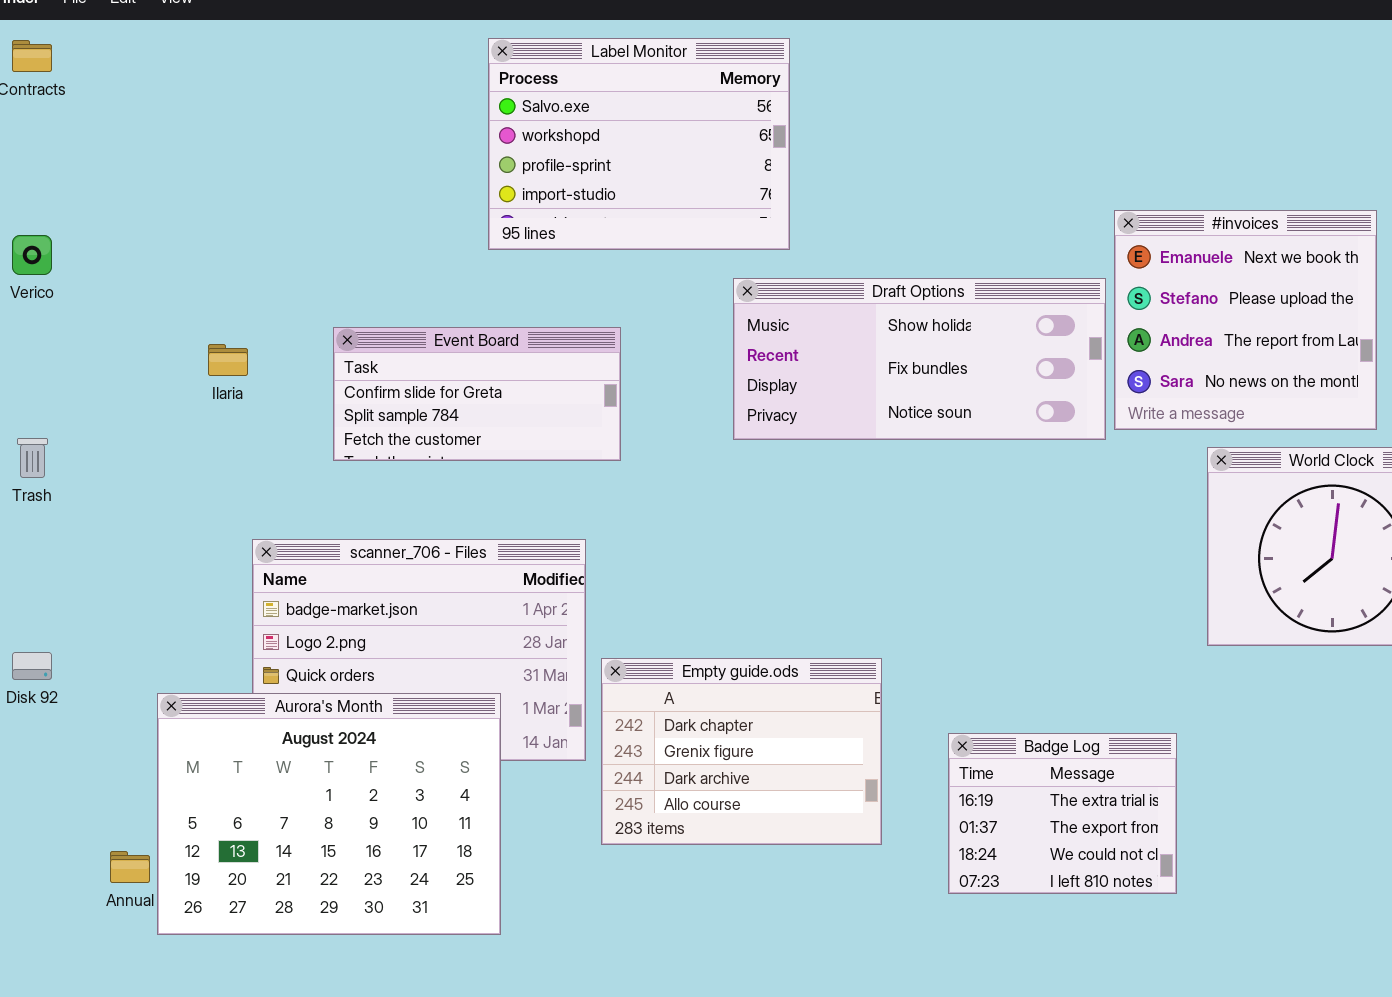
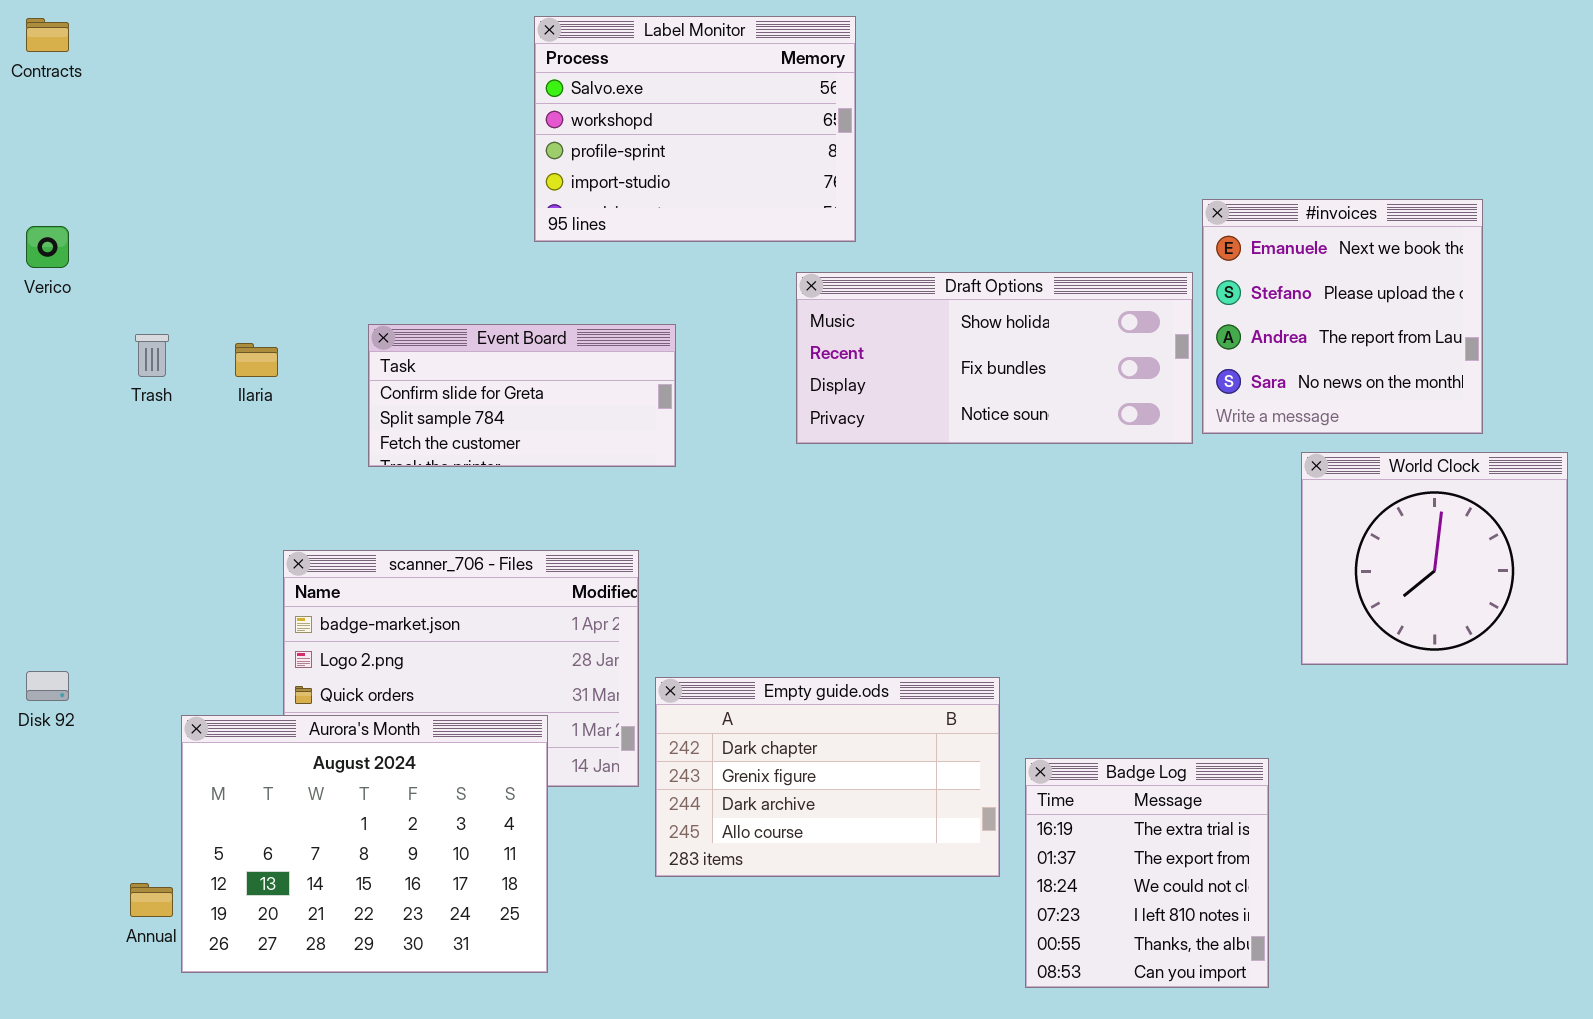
Trash: [17,438,48,478] -> [135,334,169,377], moved
Empty guide.ods: [601,658,882,845] -> [655,677,1000,877], resized
Badge Log: [948,733,1177,894] -> [1025,758,1269,988], resized

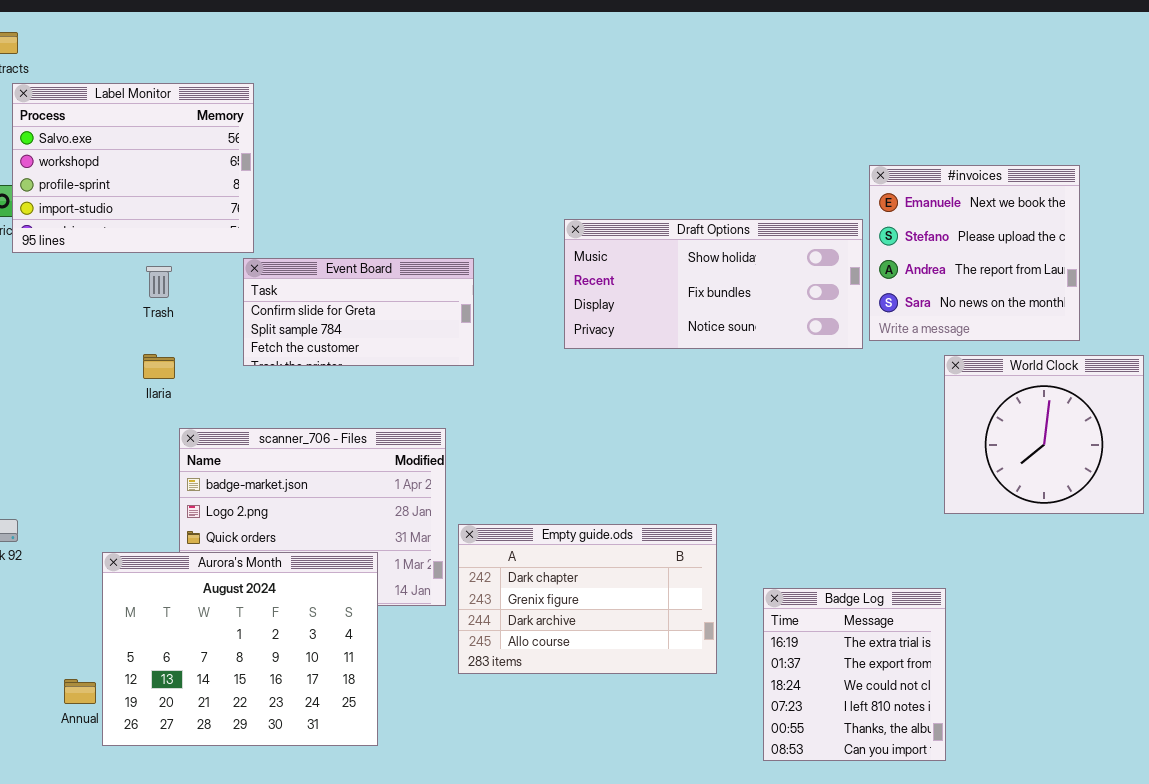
Label Monitor: [534,16,856,242] -> [12,83,254,253], moved
Trash: [135,334,169,377] -> [146,266,172,298], moved
Ilaria: [235,343,278,377] -> [143,354,175,379], moved
Badge Log: [1025,758,1269,988] -> [763,588,946,761], moved

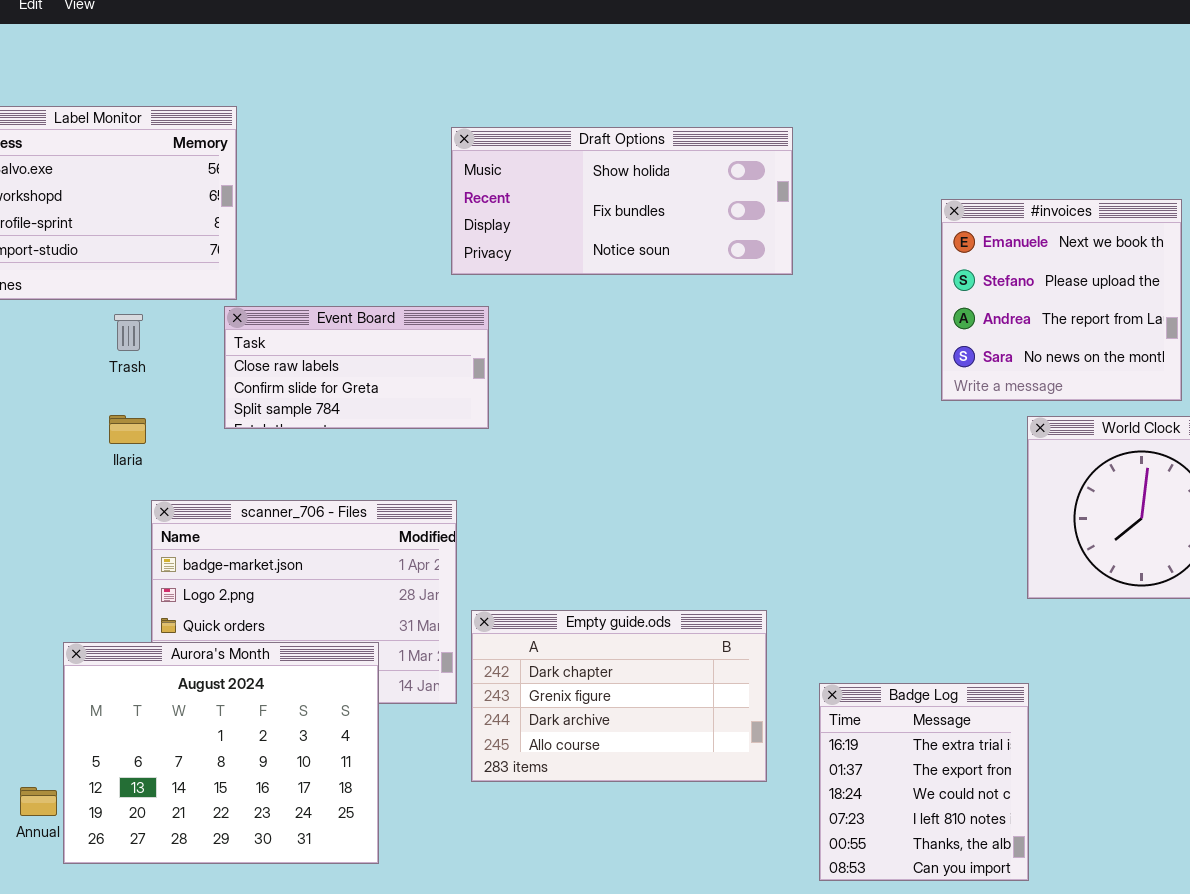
Draft Options: [564,219,863,349] -> [451,127,793,275], moved
Event Board: [243,258,474,366] -> [224,306,489,429], scrolled up 1 row

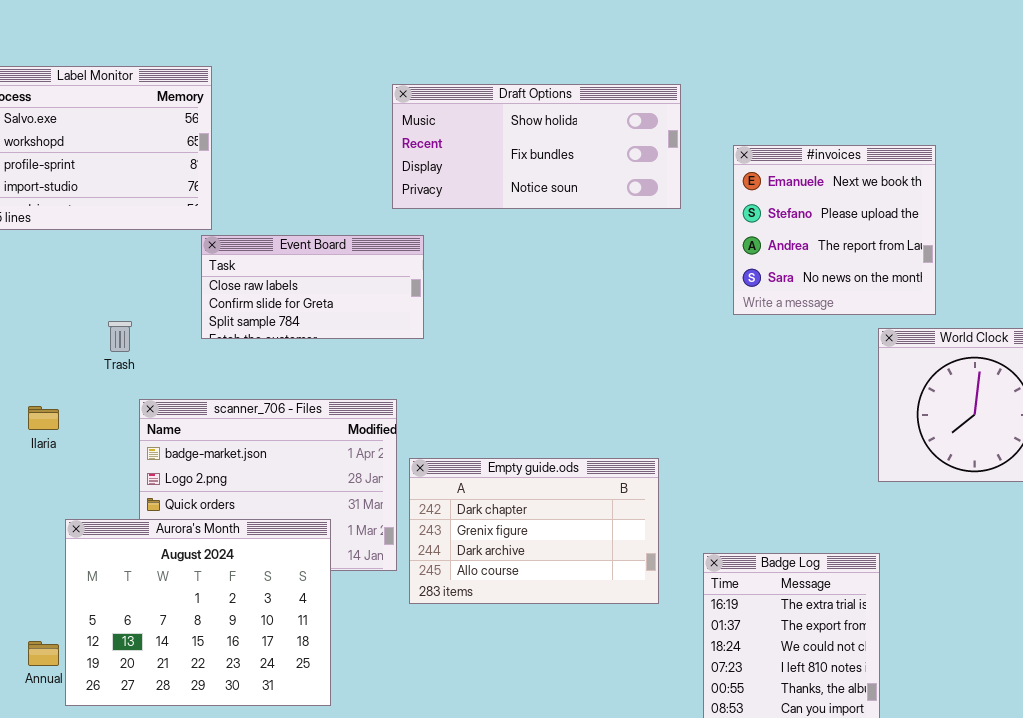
#invoices: [941,199,1182,401] -> [733,145,936,315], moved
Trash: [114,314,143,351] -> [108,321,132,352], moved
Ilaria: [109,415,146,444] -> [28,406,59,430], moved
Empty guide.ods: [471,610,767,782] -> [409,458,659,604], moved

